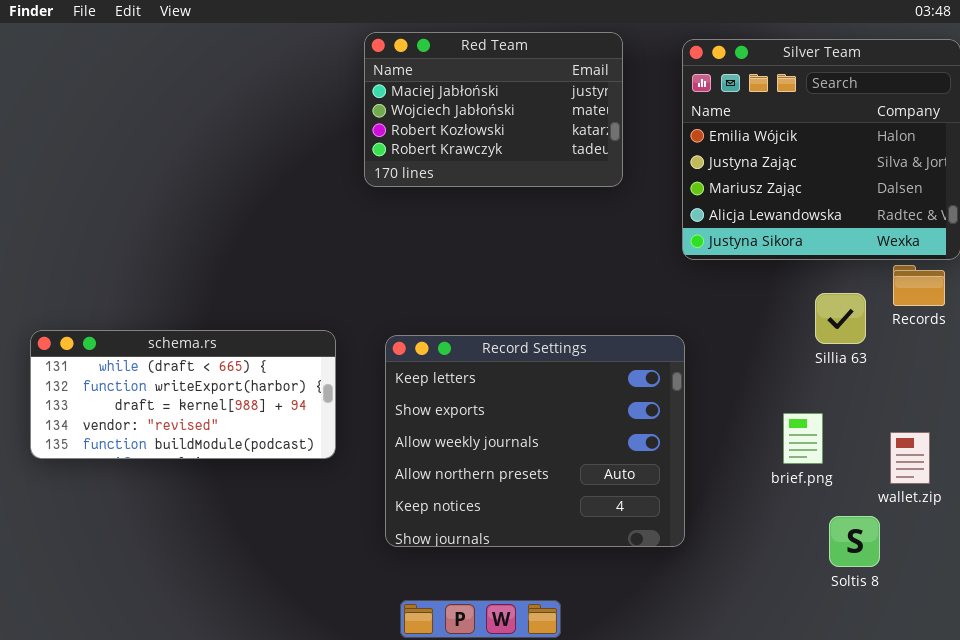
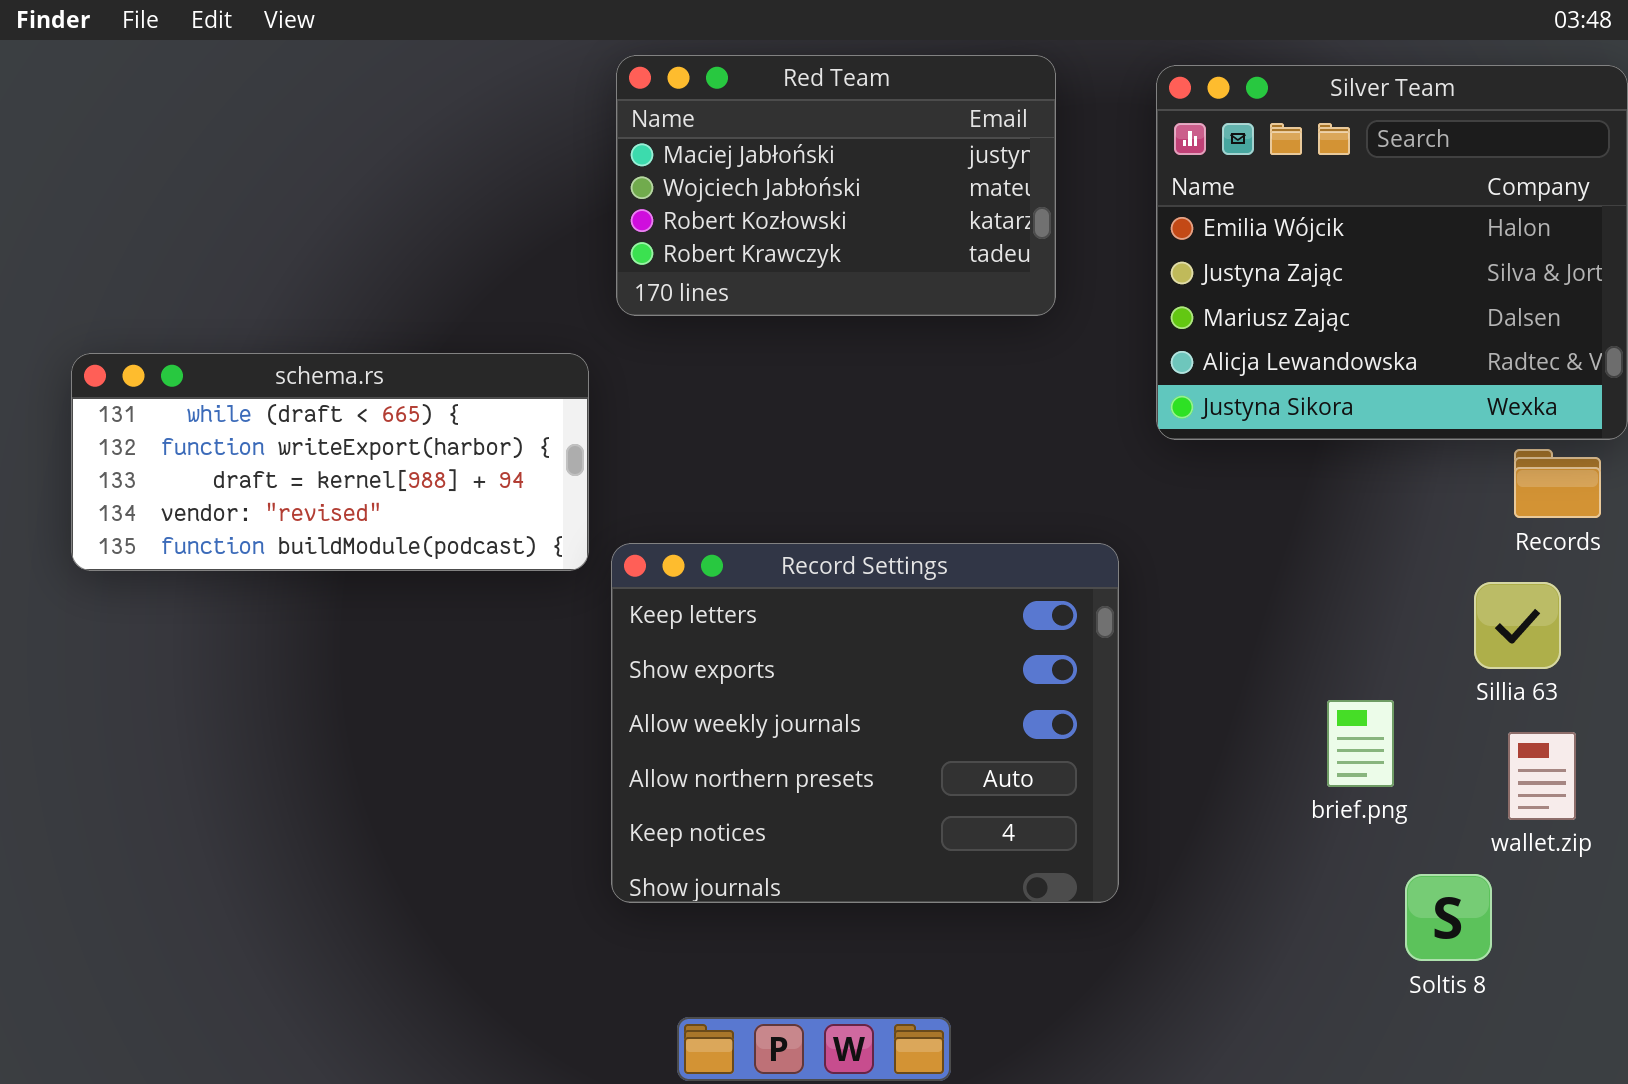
Sillia 63: [815,293,866,344] -> [1474,582,1561,669], moved
schema.rs: [30,330,336,459] -> [71,353,589,571], moved
Record Settings: [385,335,685,547] -> [611,543,1119,903], moved

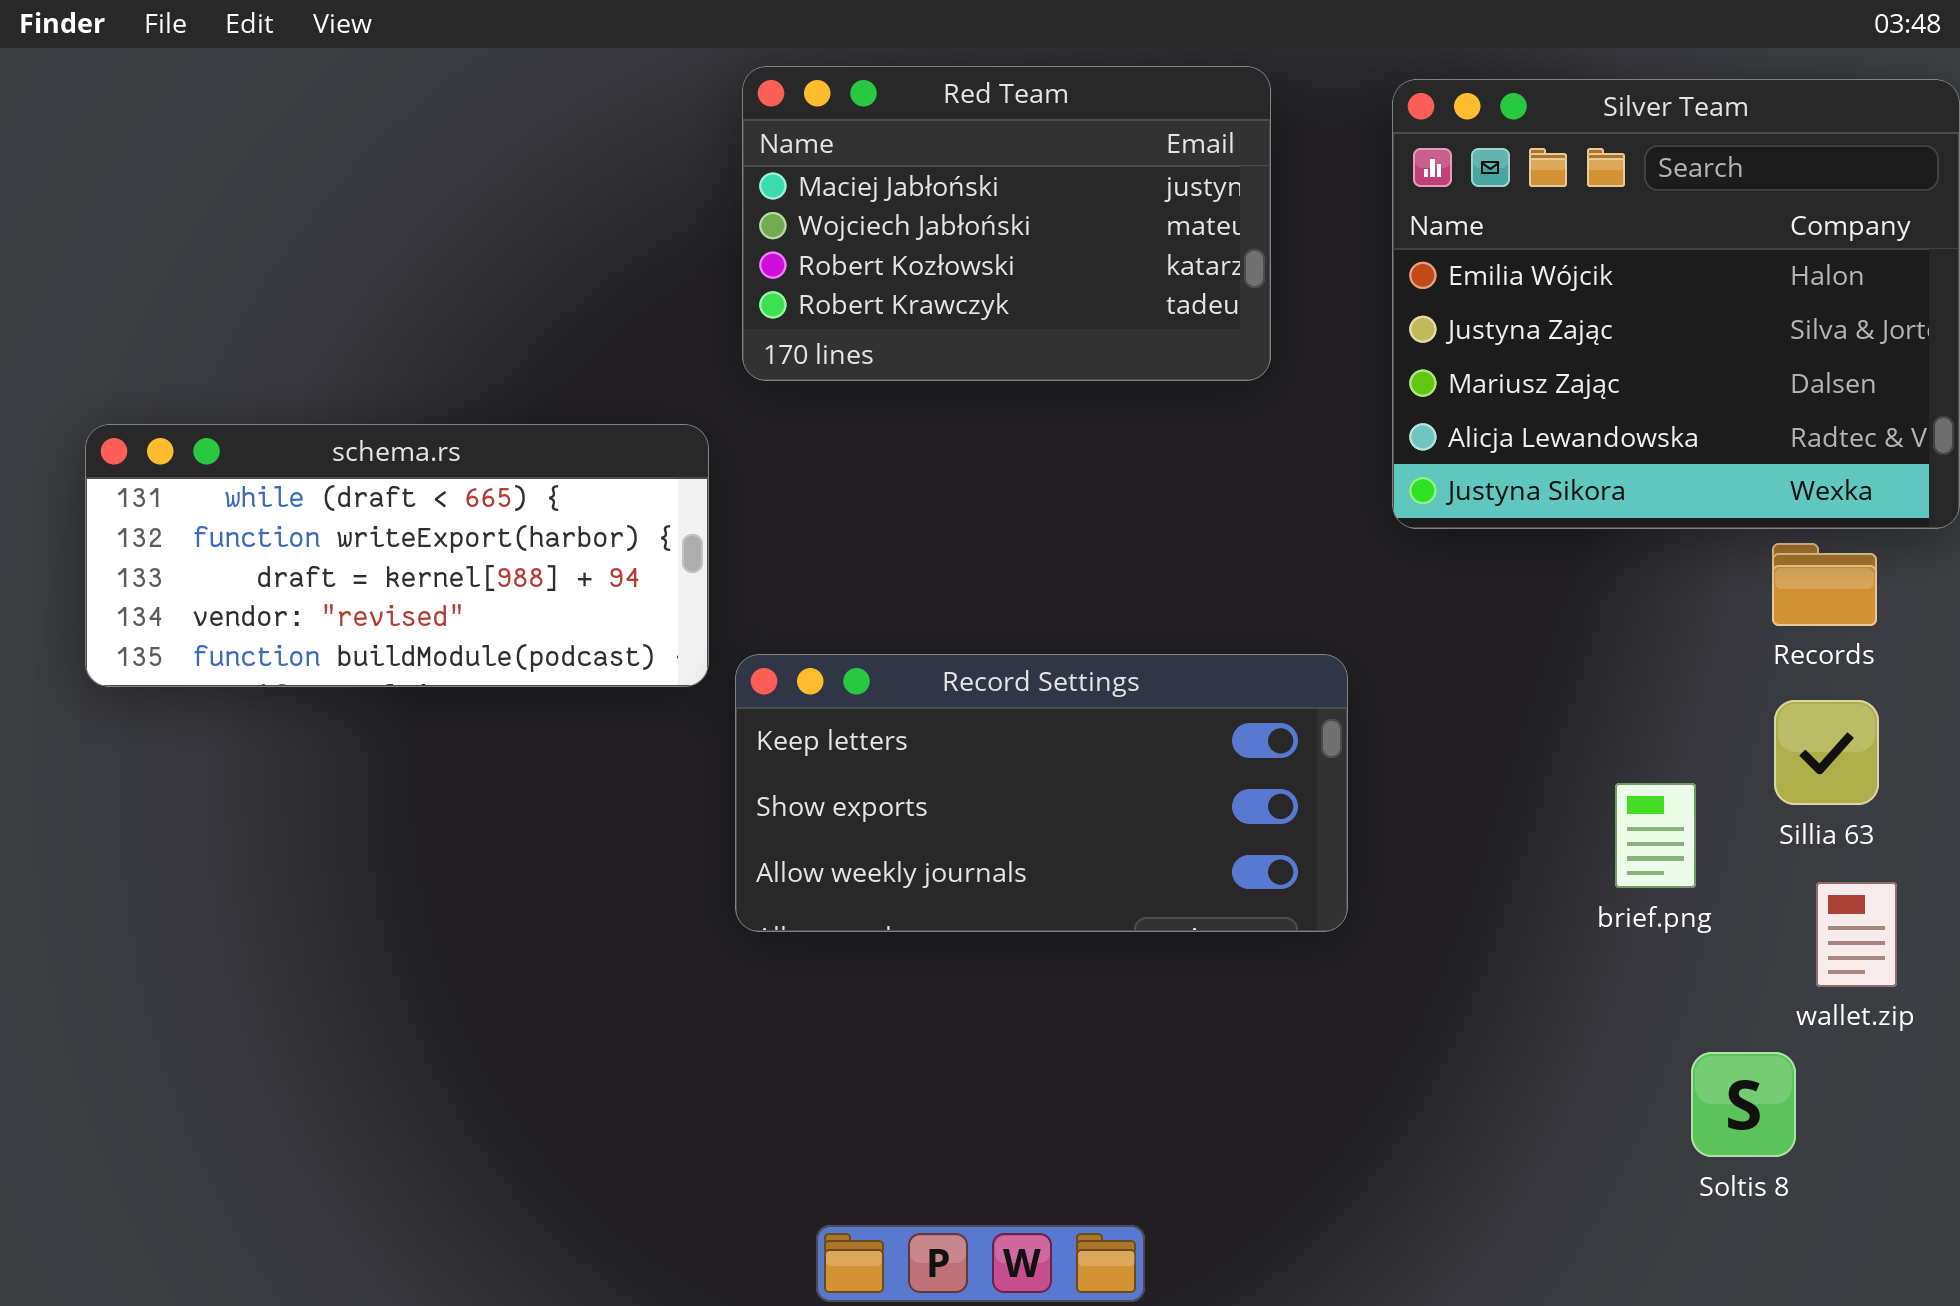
Records: [1514,449,1601,518] -> [1772,543,1877,626], moved
Record Settings: [611,543,1119,903] -> [735,654,1348,932], resized
brief.png: [1327,700,1394,787] -> [1615,783,1696,888], moved

